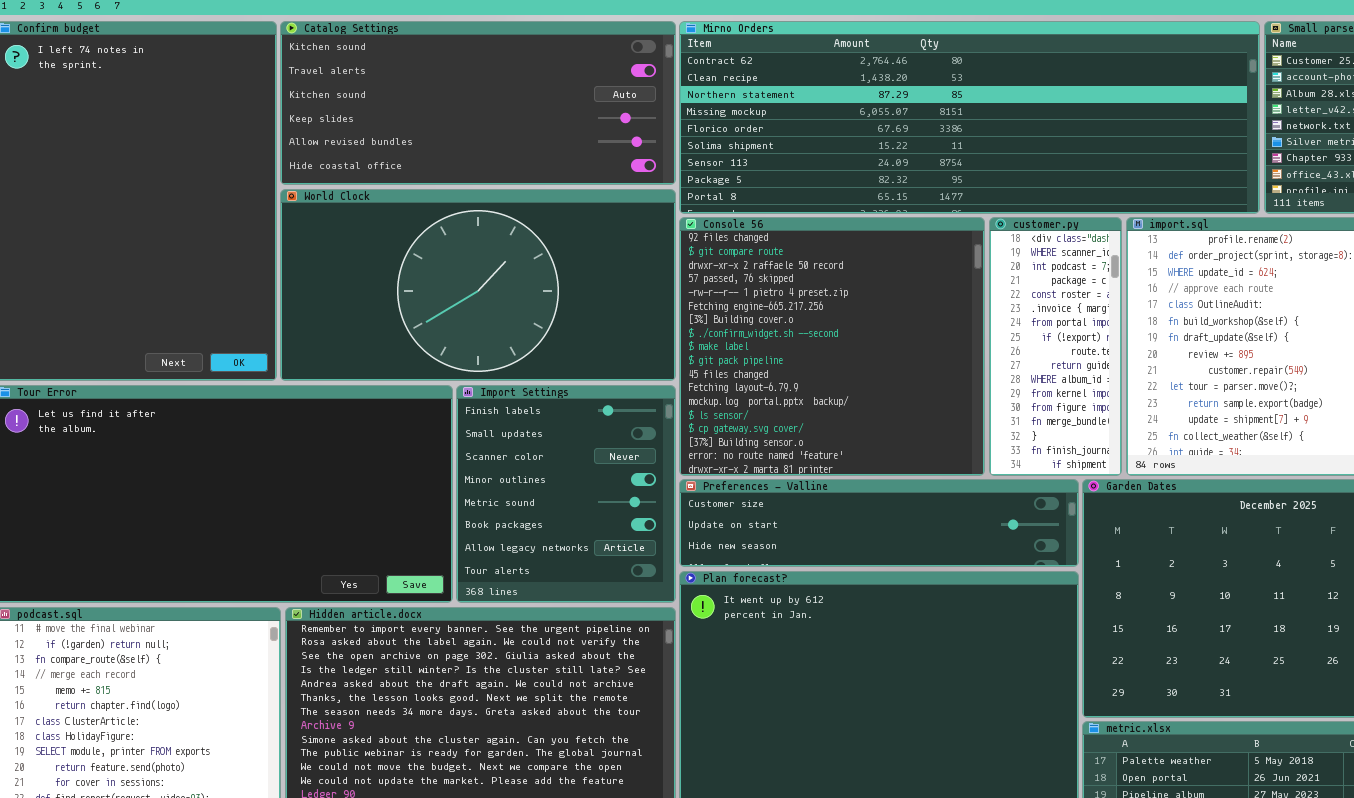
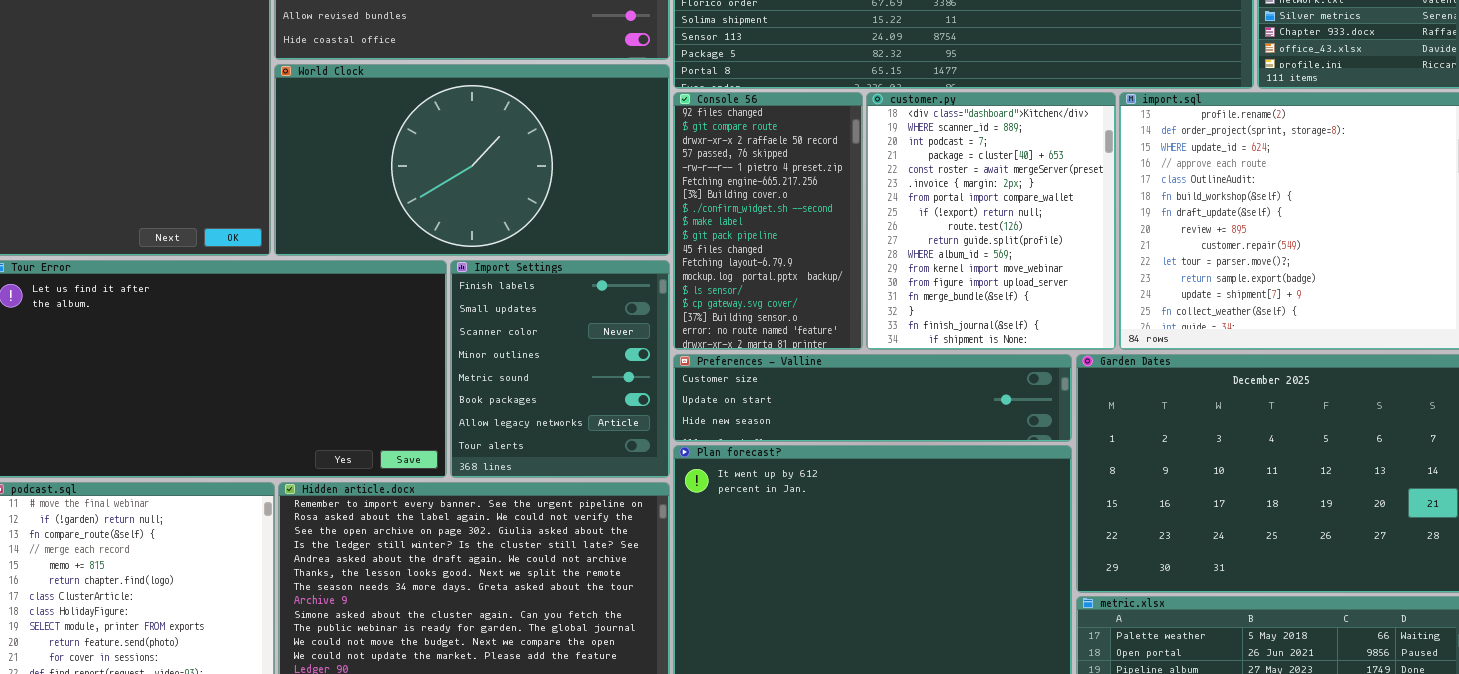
Console 56: [679,217,985,476] -> [673,92,863,350], resized
customer.py: [989,217,1122,476] -> [866,92,1116,350], resized

